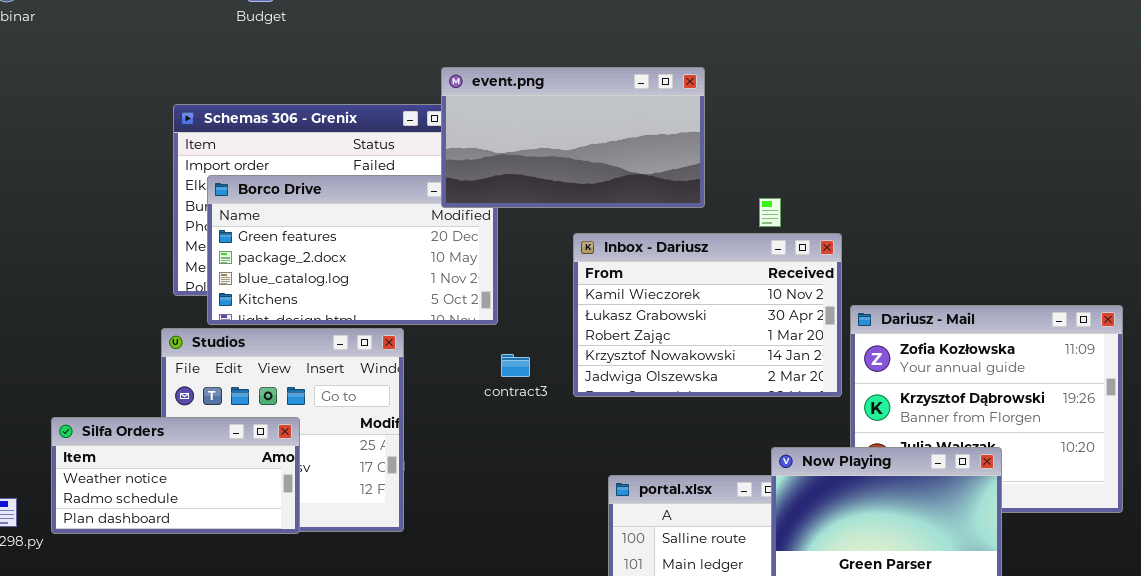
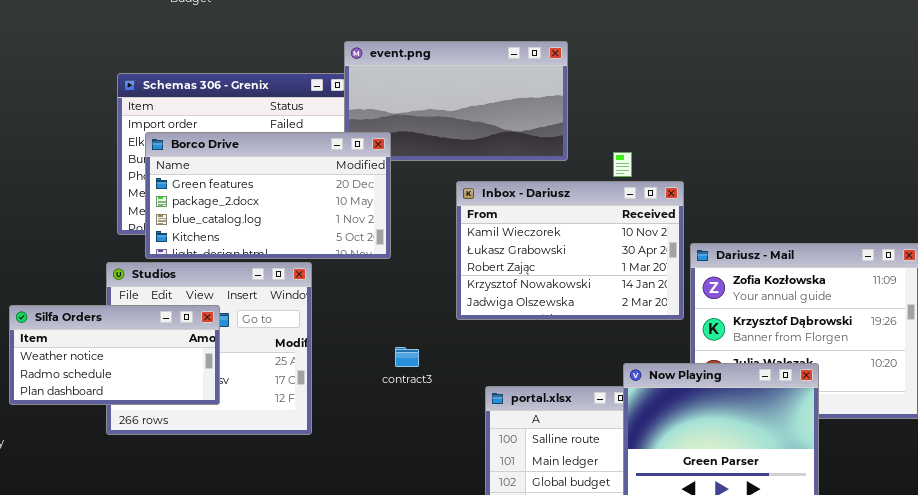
Borco Drive: [207,175,498,325] -> [145,132,391,259], raised
contract3: [501,354,530,377] -> [395,347,419,367], moved
Silfa Orders: [51,417,300,534] -> [9,305,220,405], moved

